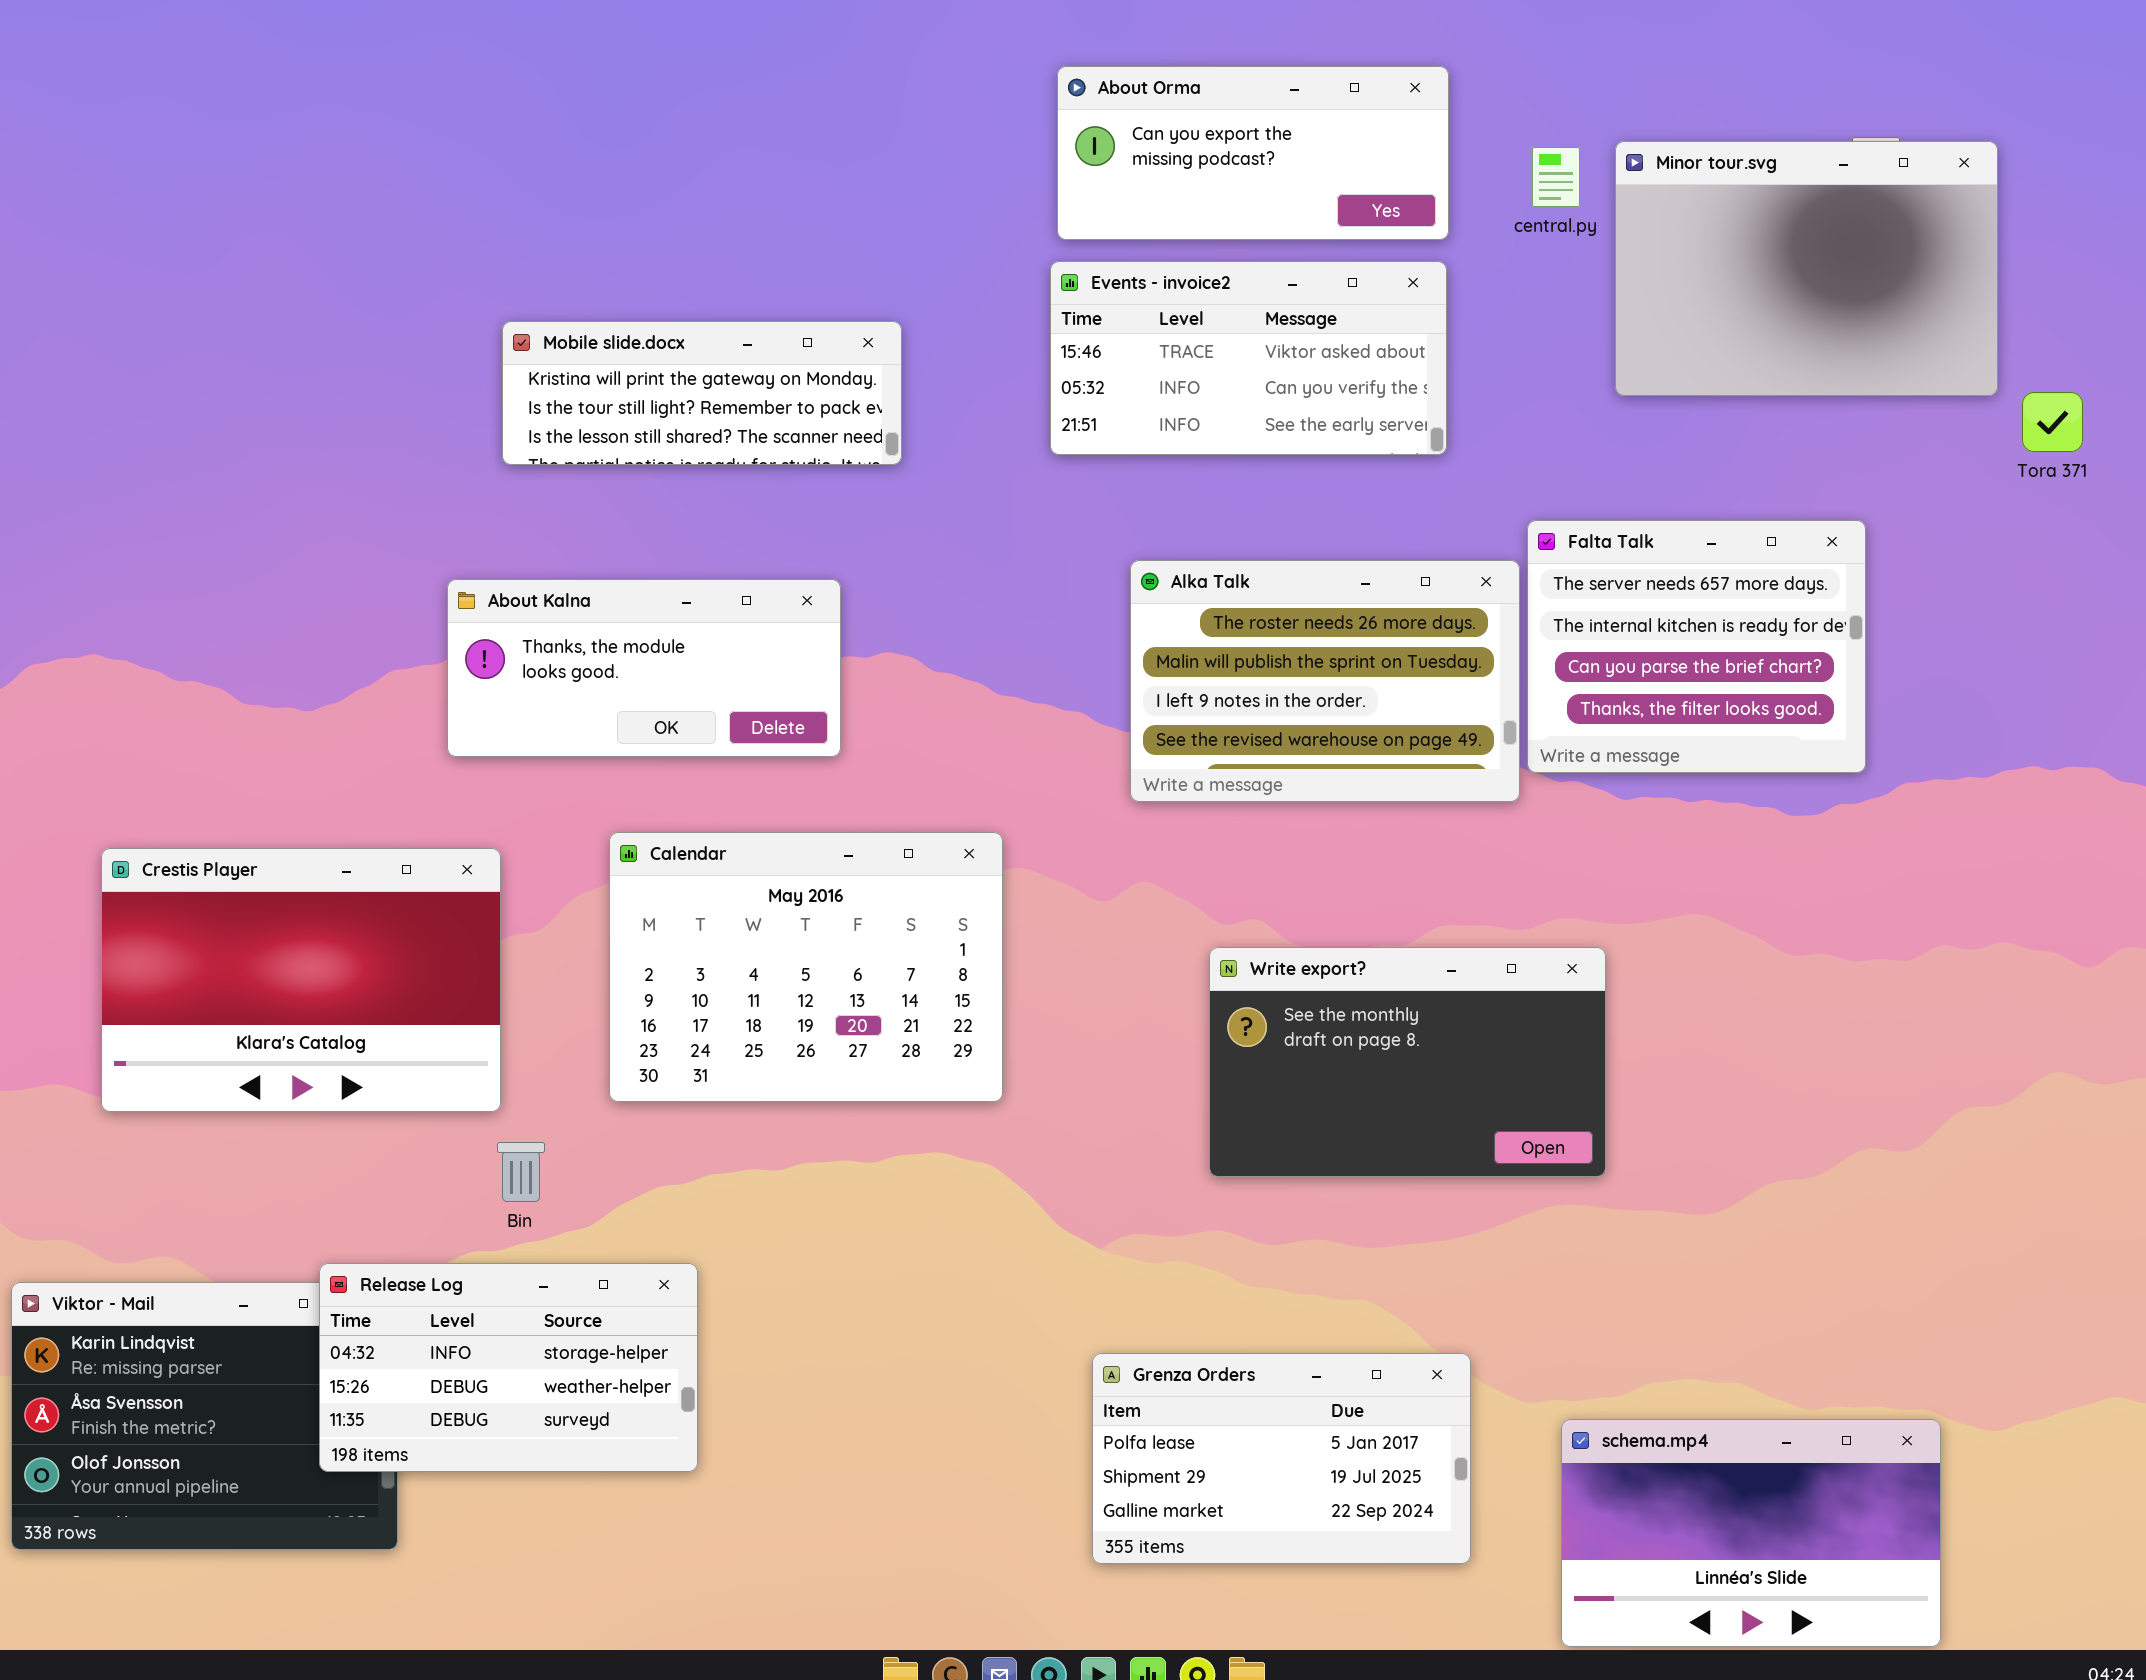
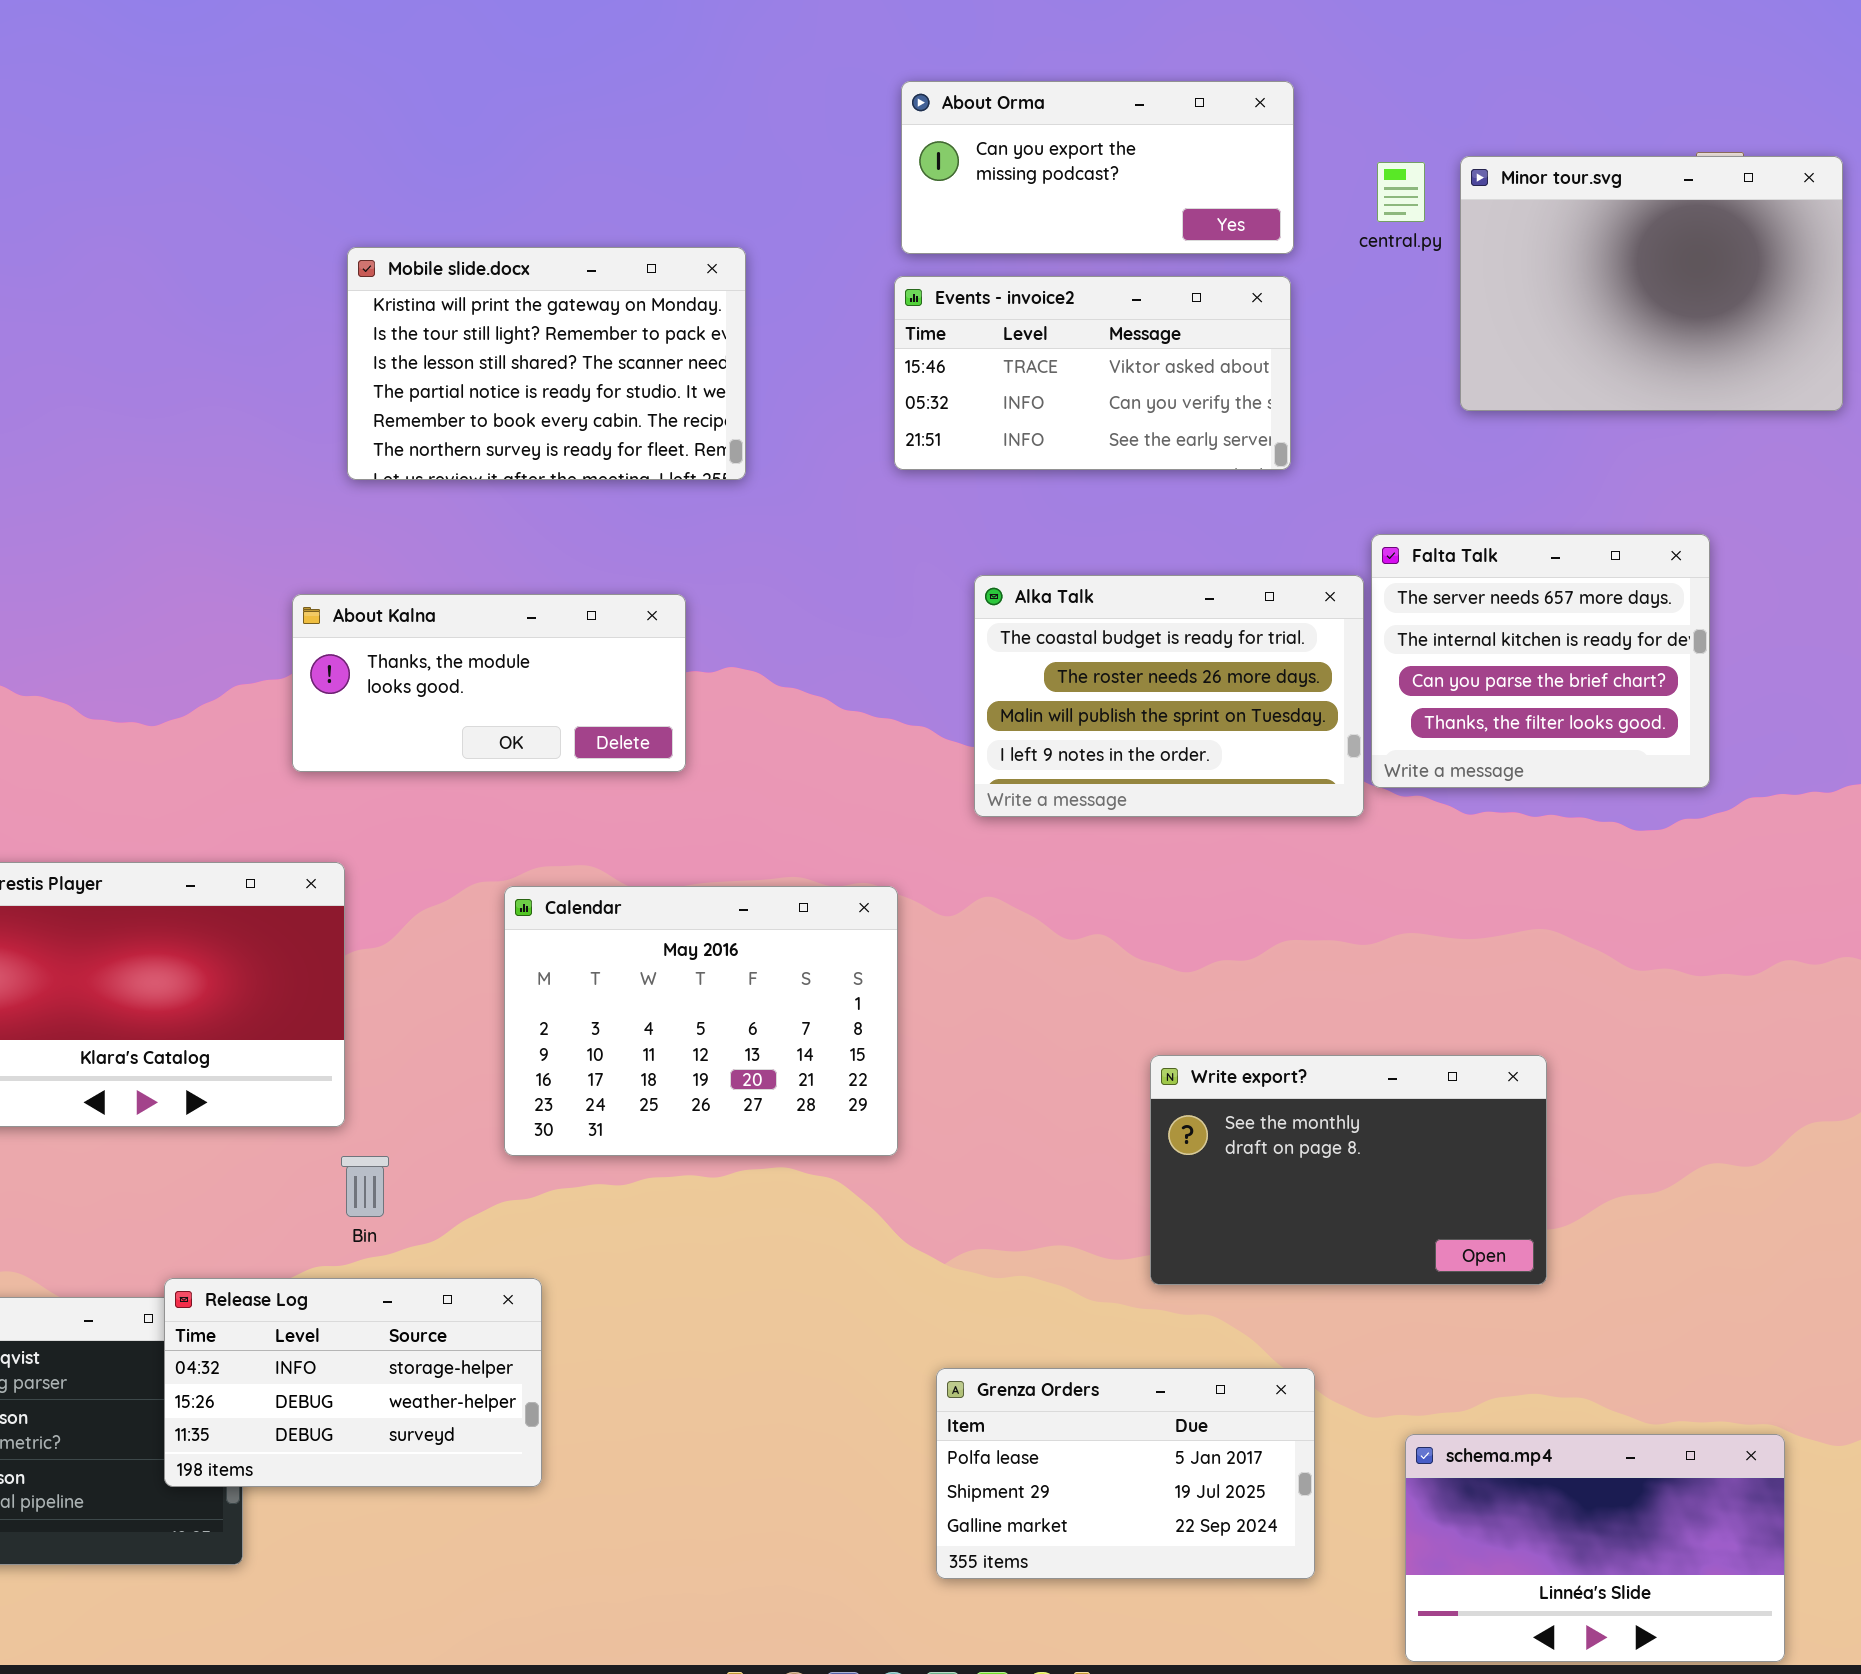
Mobile slide.docx: [502,321,902,465] -> [347,247,746,480], resized
Alka Talk: [1130,560,1520,802] -> [974,575,1364,817], scrolled up 1 row
Calendar: [609,832,1003,1102] -> [504,886,898,1156], moved
Write export?: [1209,947,1606,1177] -> [1150,1055,1547,1285], moved

